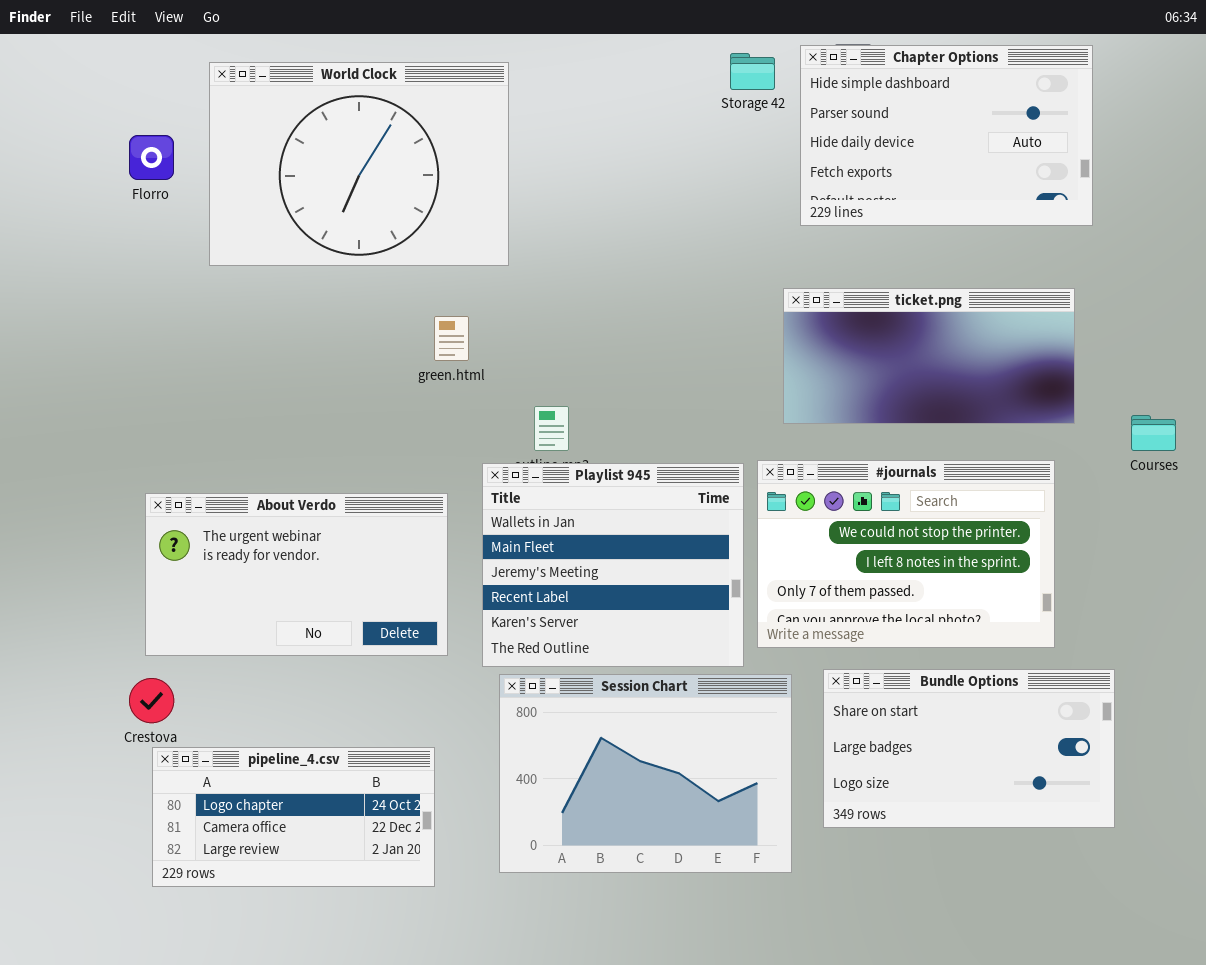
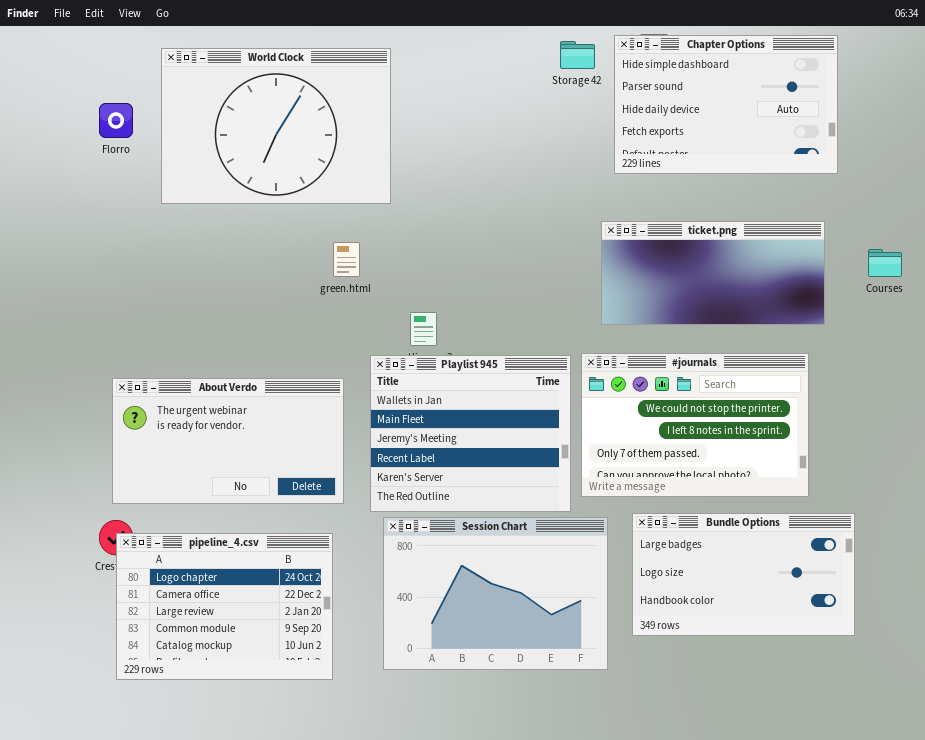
Courses: [1131,415,1176,451] -> [868,249,902,277], moved
Bundle Options: [823,669,1115,828] -> [632,513,855,636], scrolled down 1 row
pipeline_4.csv: [152,747,435,887] -> [116,533,333,680], resized

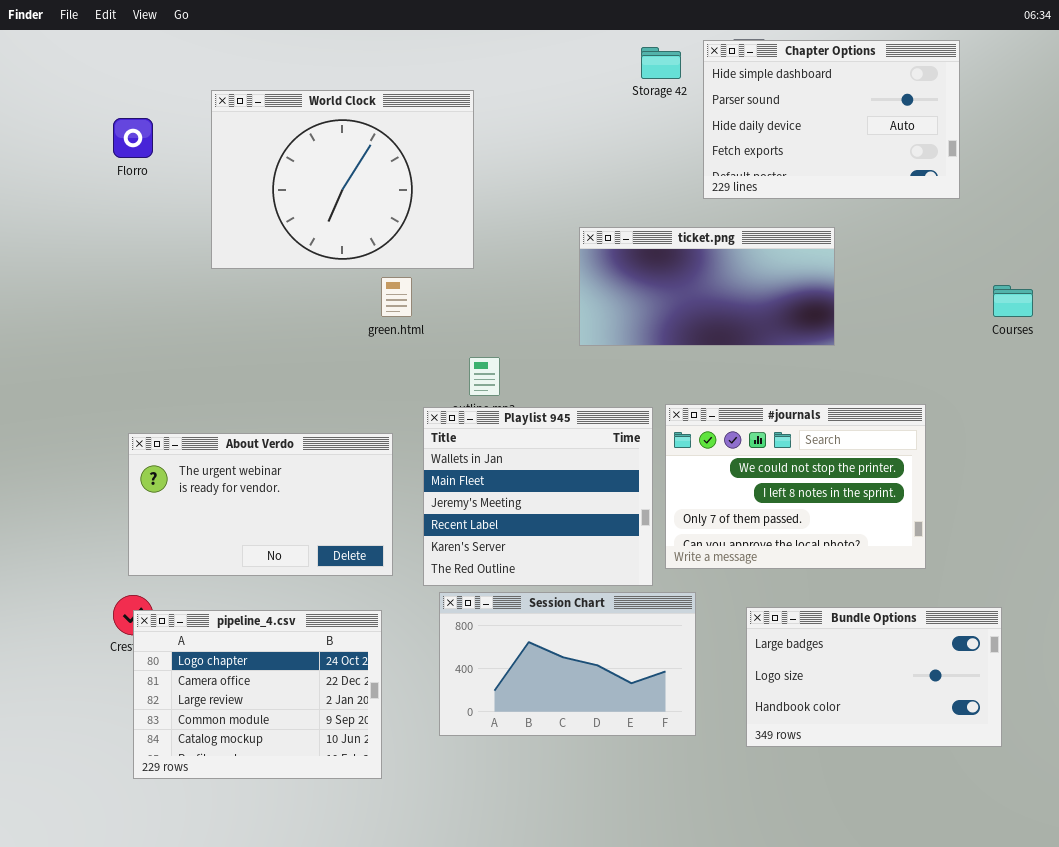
World Clock: [161,48,391,204] -> [211,90,474,269], moved
ticket.png: [601,221,825,325] -> [579,227,835,346], moved
Bundle Options: [632,513,855,636] -> [746,607,1002,747], moved
Session Chart: [383,517,608,670] -> [439,592,696,736], resized

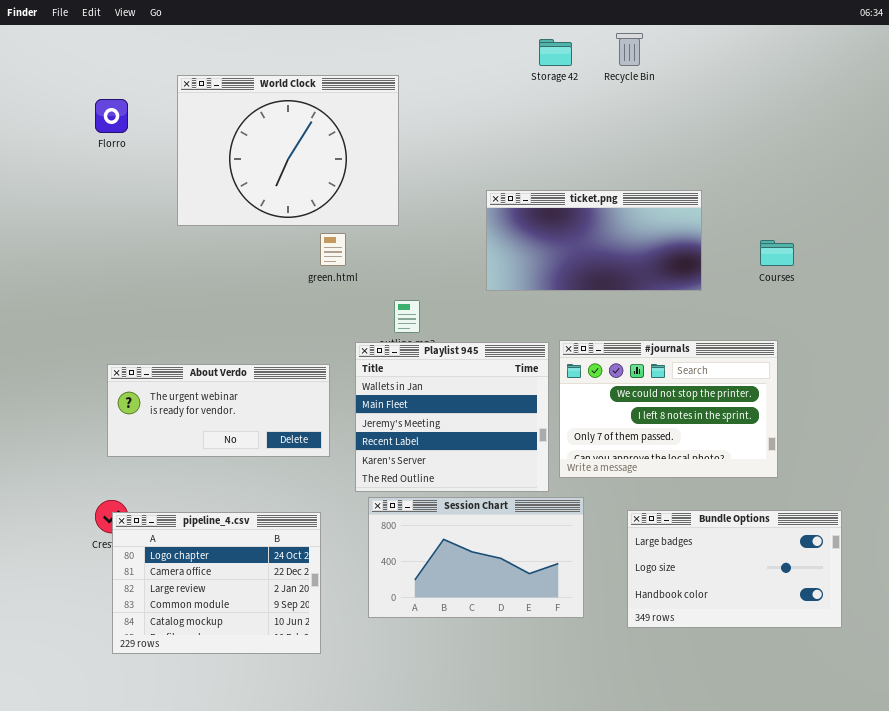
Chapter Options: [703,40,960,199] -> none, closed
Courses: [993,285,1033,317] -> [760,240,794,266], moved
About Verdo: [128,433,393,576] -> [107,364,330,457], resized

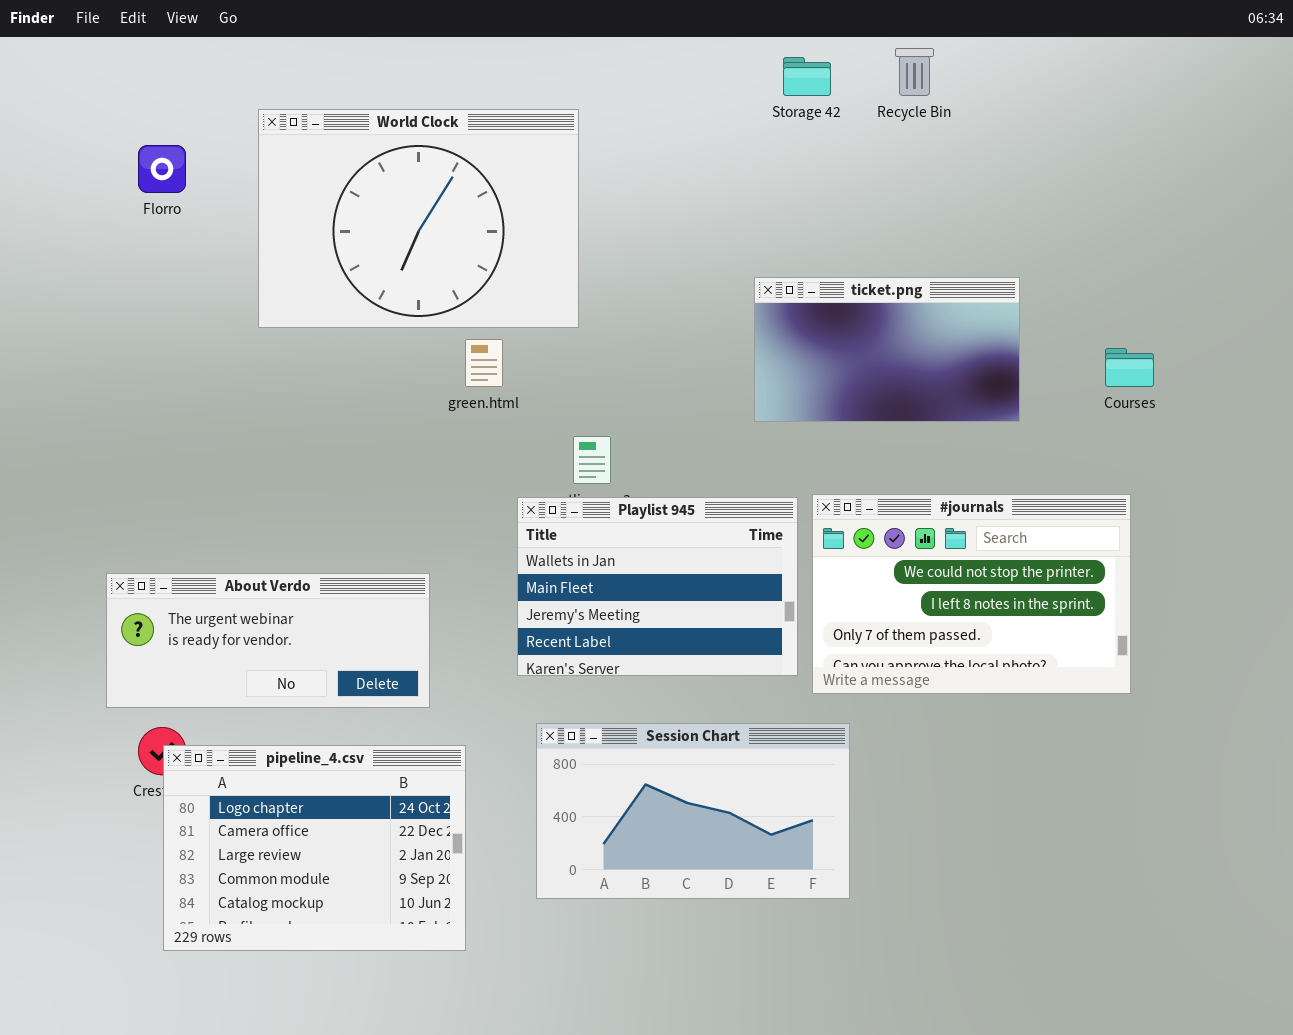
ticket.png: [486,190,702,291] -> [754,277,1020,422], resized
Playlist 945: [355,342,549,492] -> [517,497,798,676], resized
About Verdo: [107,364,330,457] -> [106,573,430,708], moved
Bundle Options: [627,510,842,628] -> none, closed

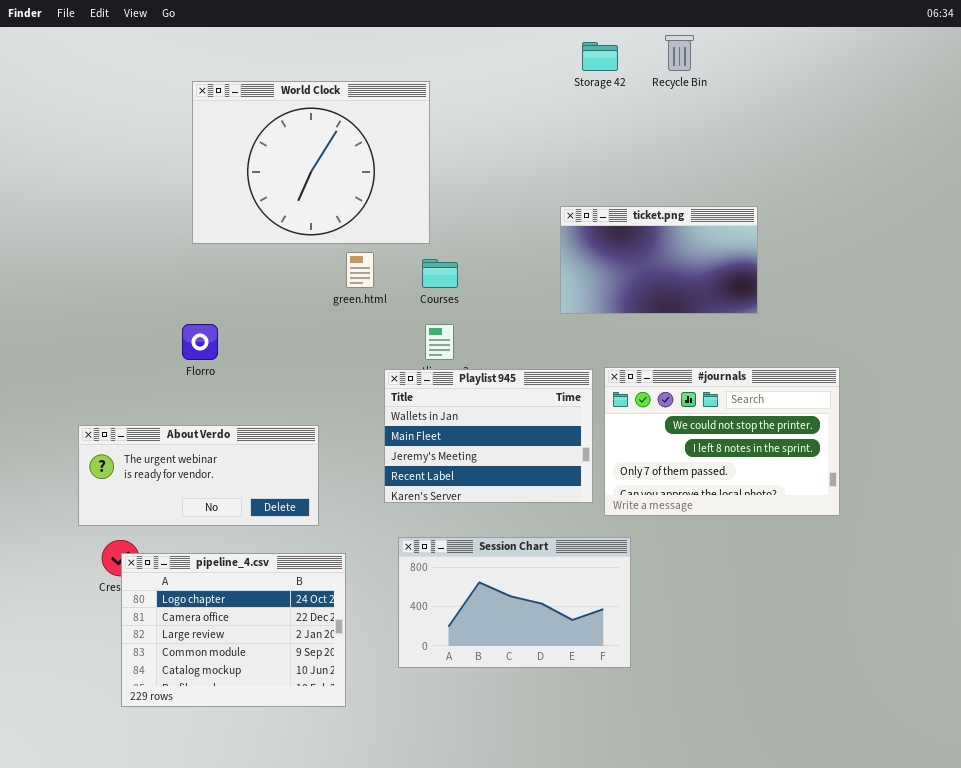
Florro: [138,145,186,193] -> [182,324,218,360], moved
Courses: [1105,348,1154,387] -> [422,259,458,288], moved

